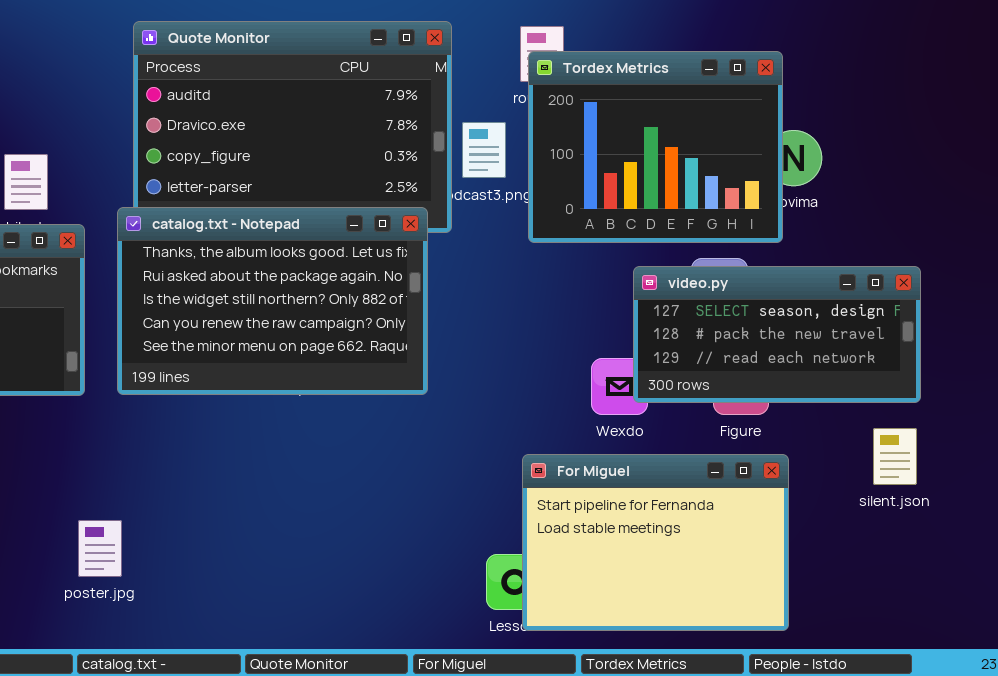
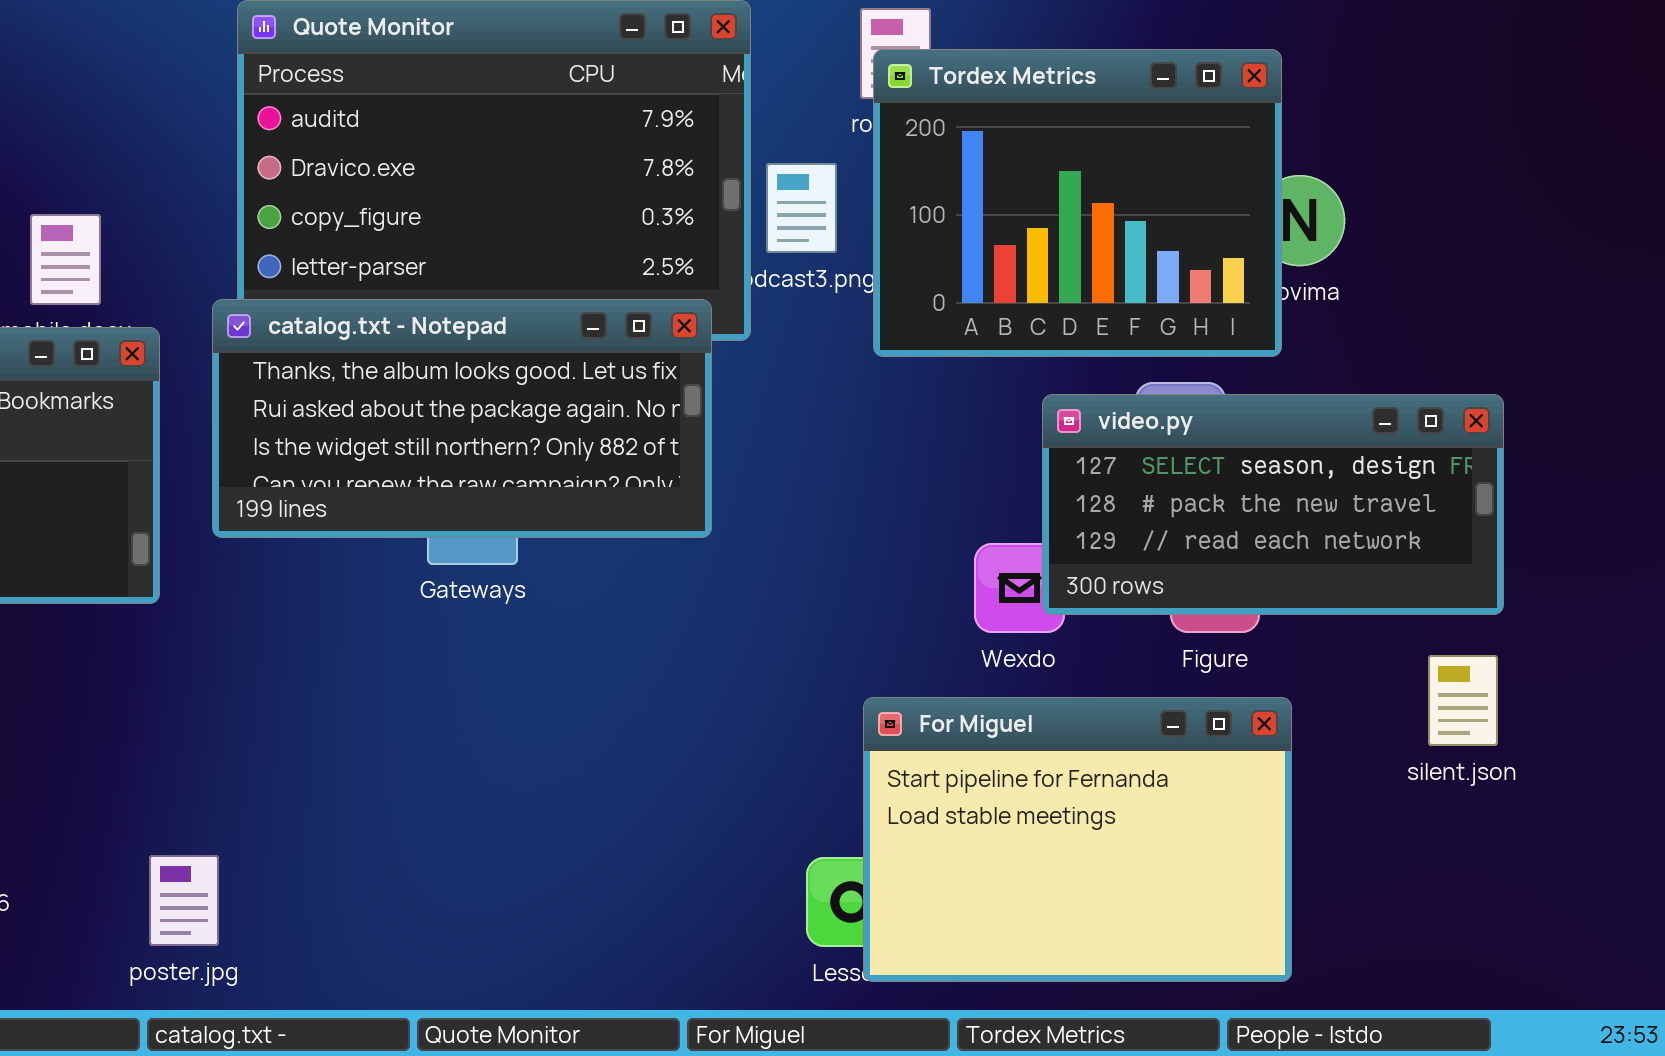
catalog.txt - Notepad: [117,207,428,395] -> [212,299,712,538], resized
poster.jpg: [78,520,122,577] -> [149,855,219,946], moved

